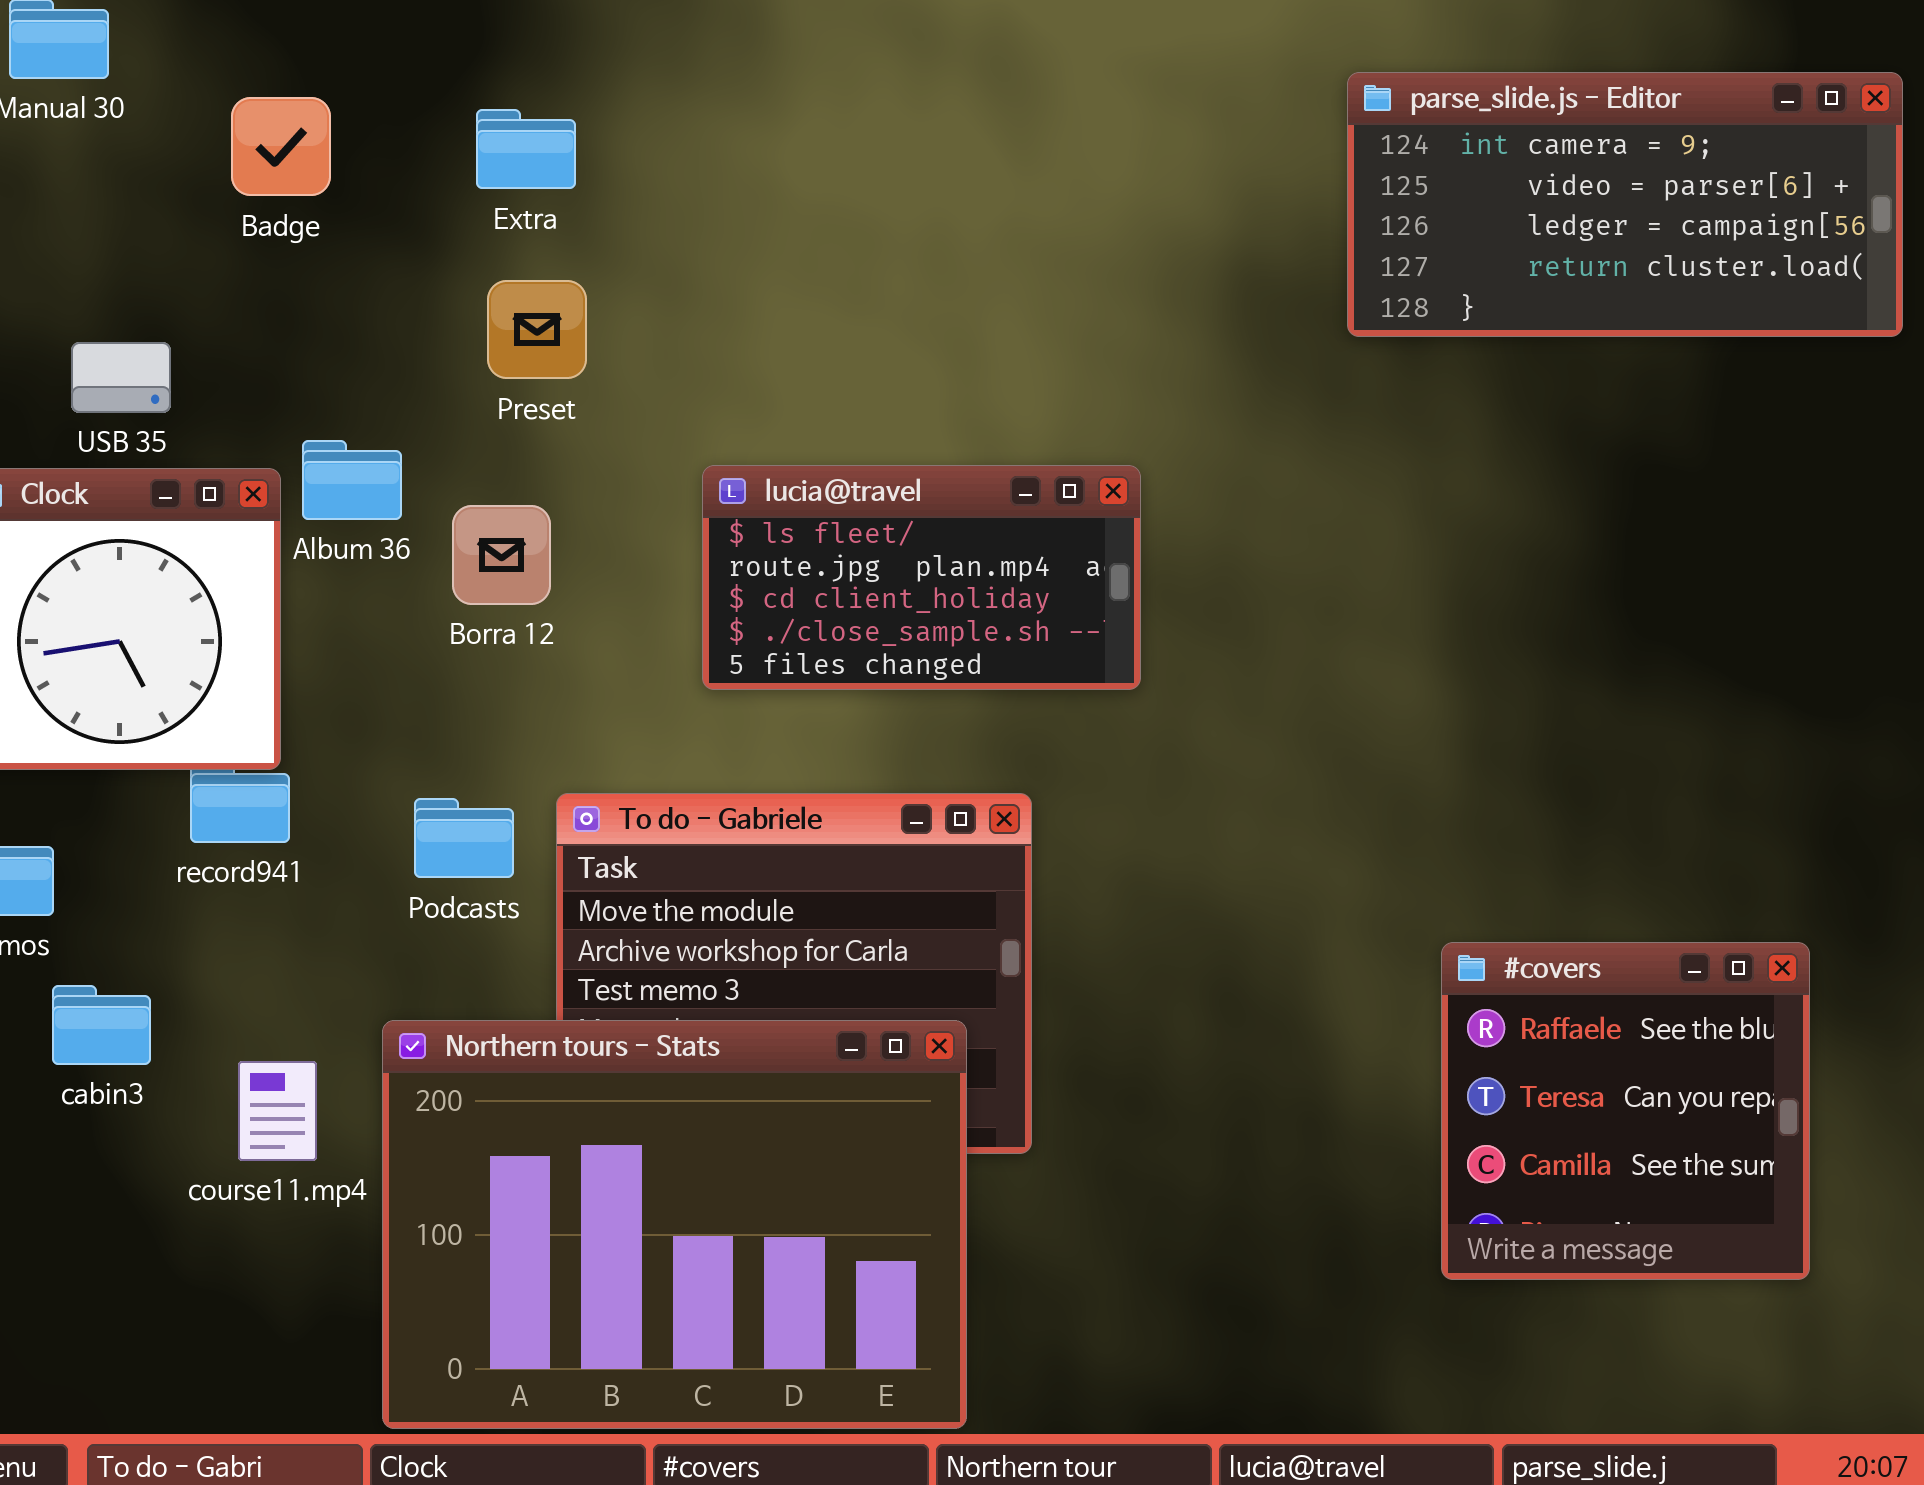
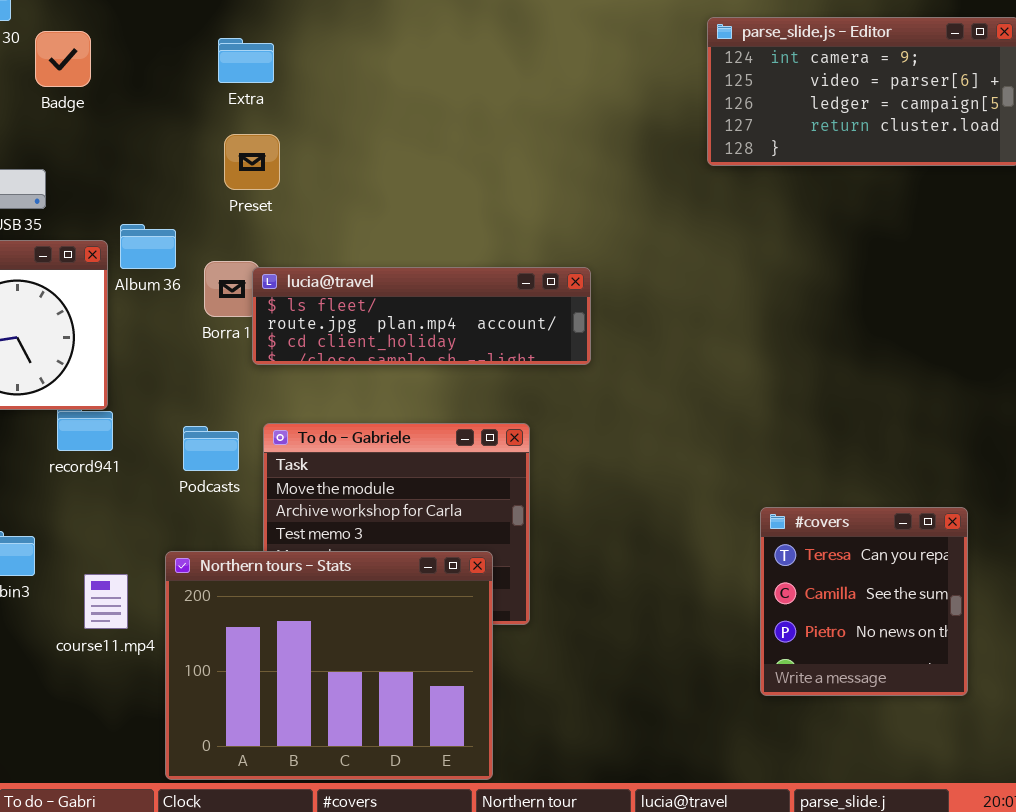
Badge: [231,97,331,196] -> [35,31,91,87], moved
lucia@travel: [702,465,1141,690] -> [252,267,591,365], resized
#covers: [1441,942,1810,1280] -> [760,507,968,696], scrolled down 1 row

